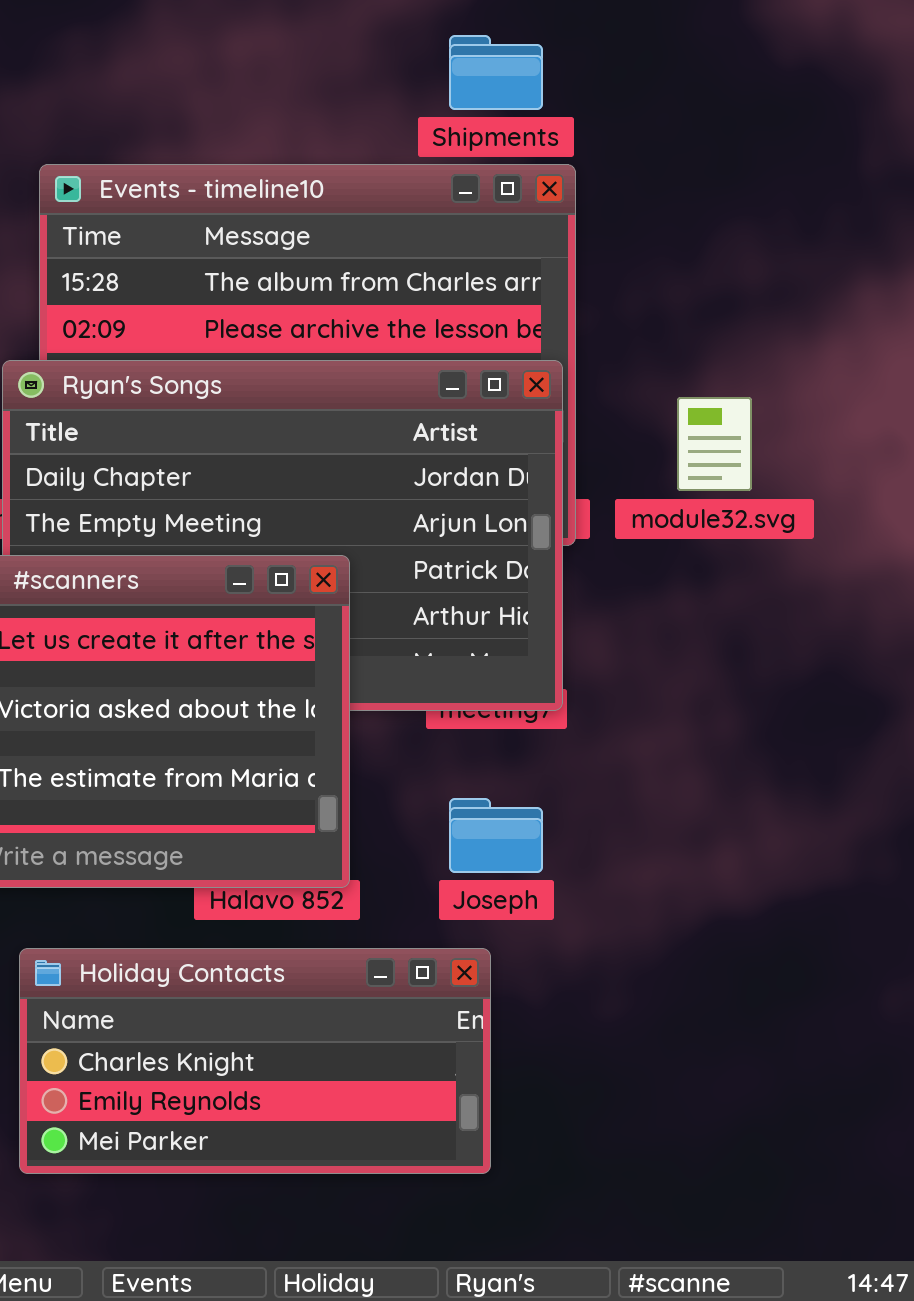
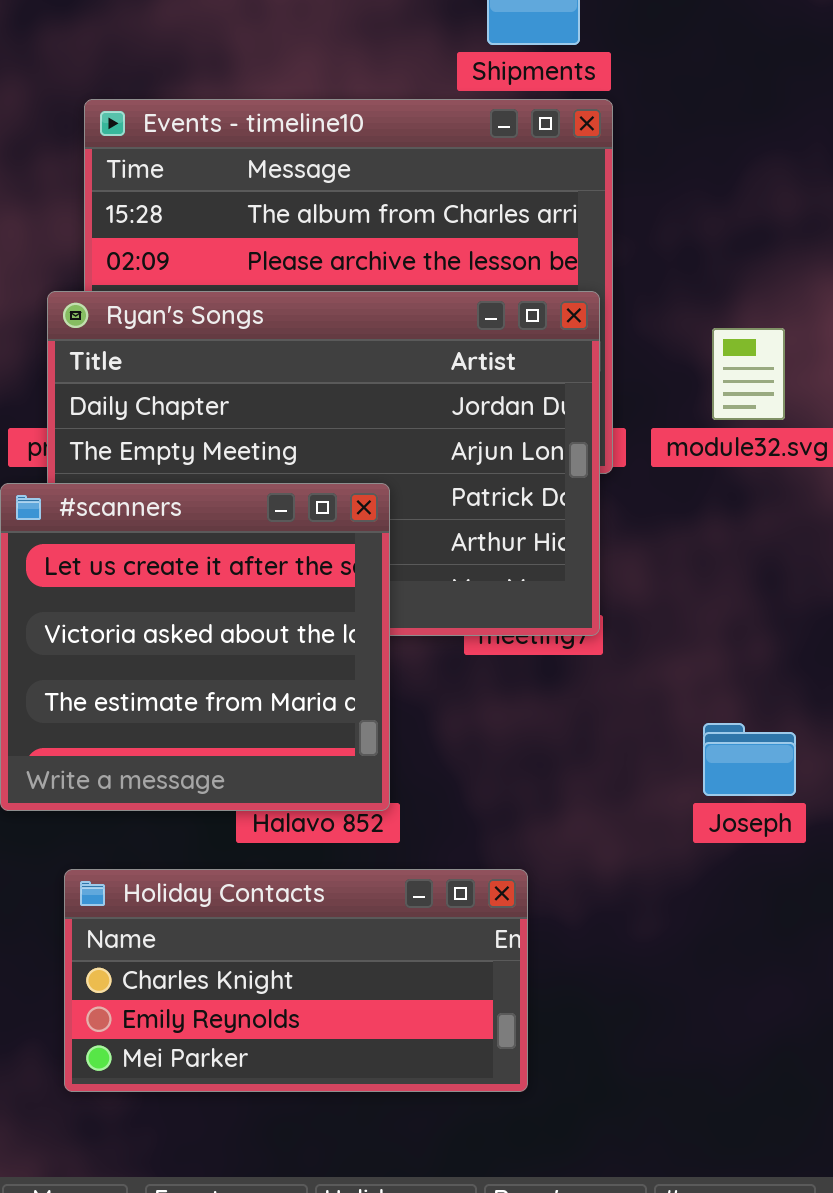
Joseph: [449,798,543,873] -> [703,723,796,796], moved

